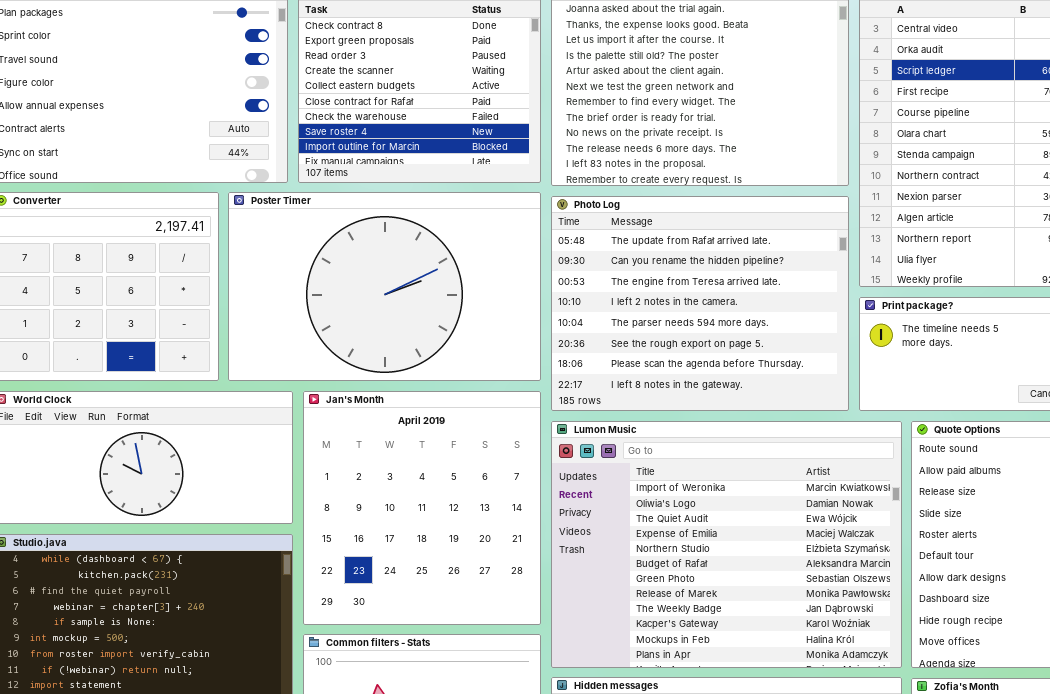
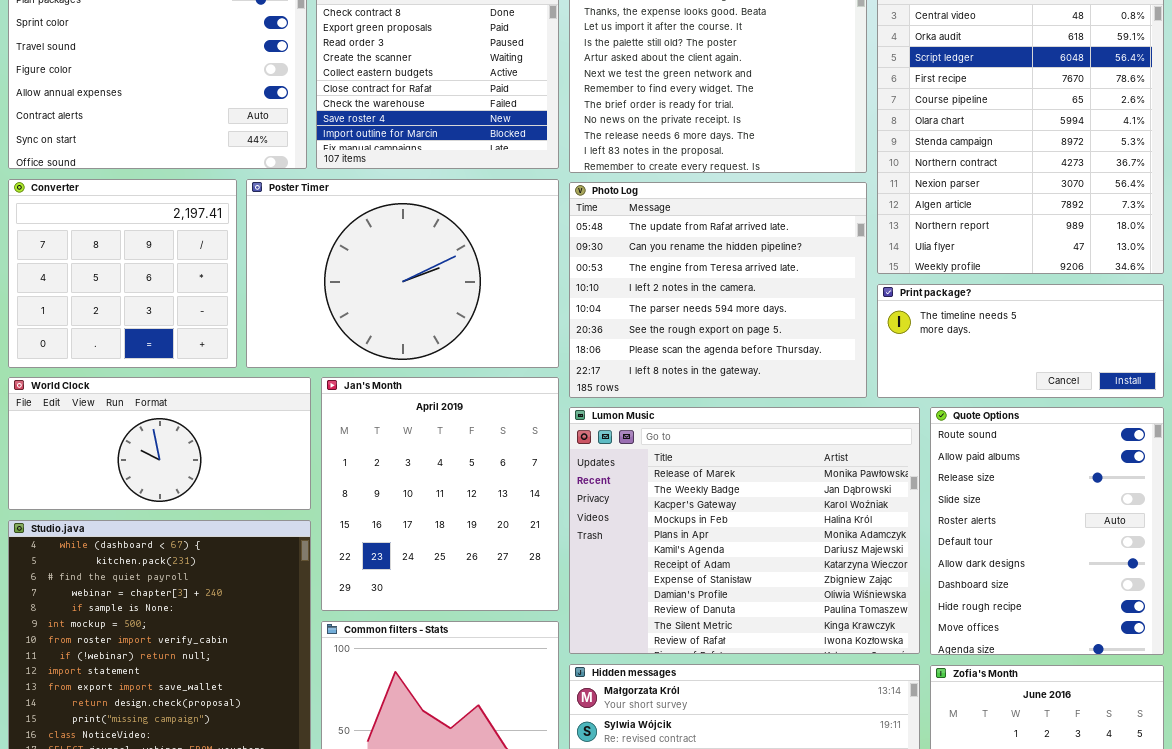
Lumon Music: [551,421,902,668] -> [569,407,920,654], scrolled down 7 rows

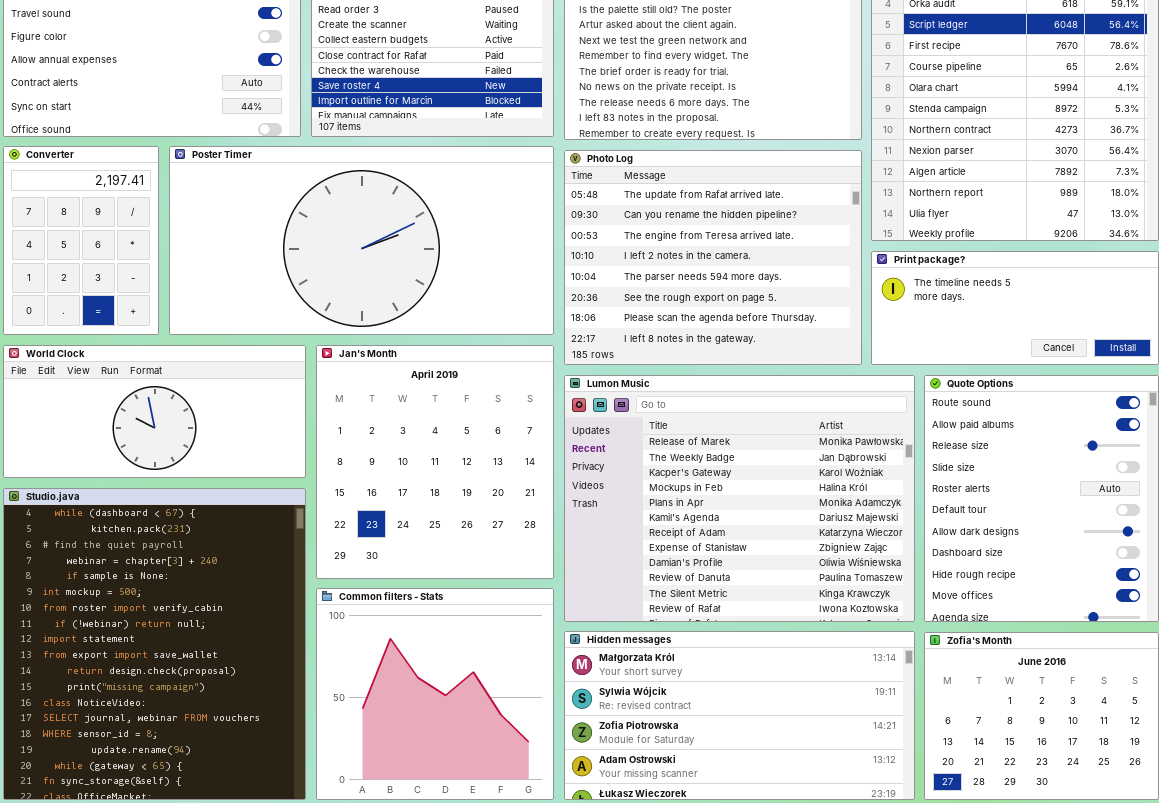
Converter: [8,179,237,368] -> [3,146,159,335], resized
Poster Timer: [246,179,559,368] -> [169,146,554,335], resized

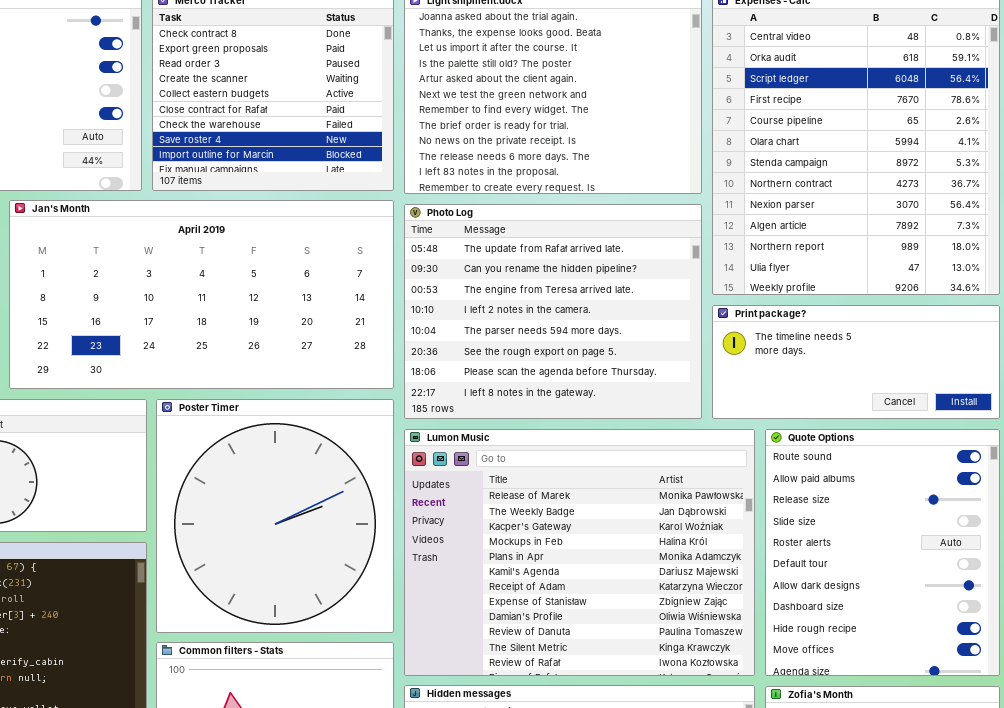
Poster Timer: [169,146,554,335] -> [156,399,394,633], moved, resized
Jan's Month: [316,345,554,579] -> [9,200,394,389], moved, resized

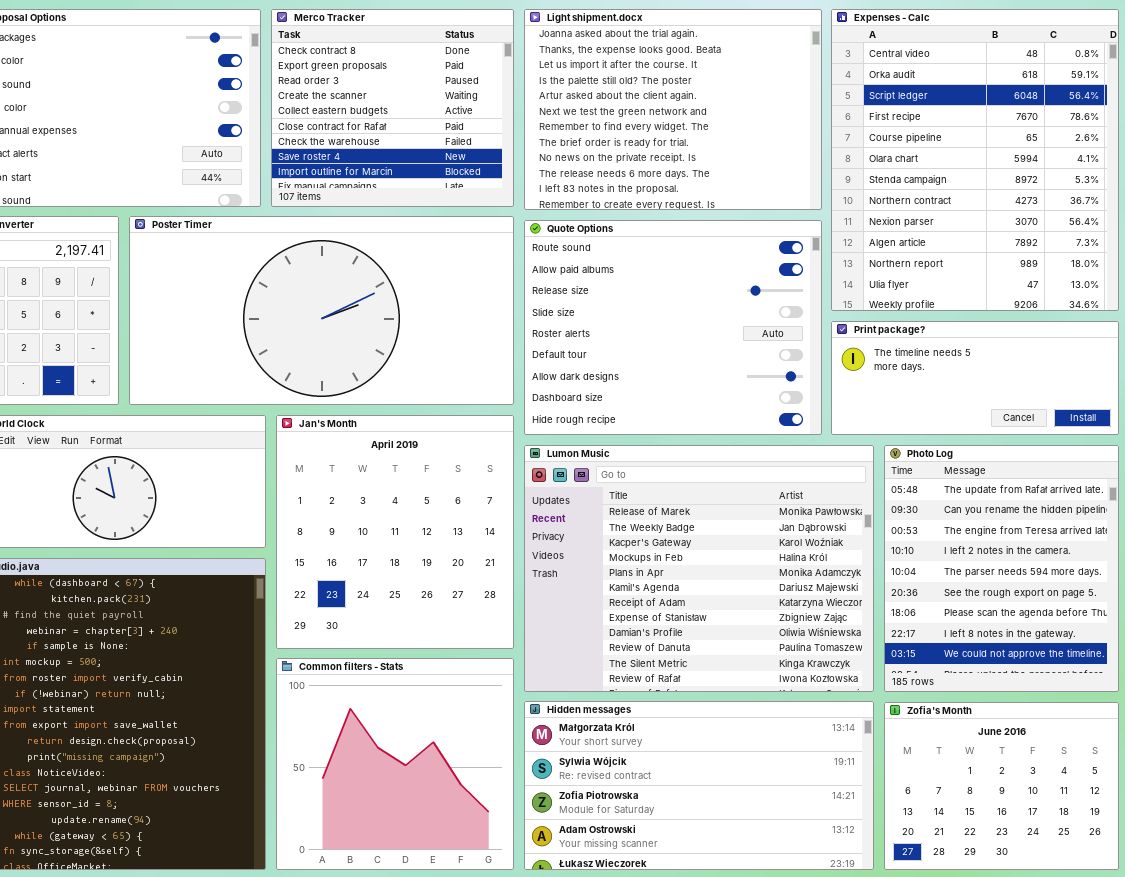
Jan's Month: [9,200,394,389] -> [276,415,514,649], moved, resized
Photo Log: [404,204,702,419] -> [884,445,1119,692], moved, resized
Poster Timer: [156,399,394,633] -> [129,216,514,405], moved, resized
Quote Options: [765,429,1000,676] -> [524,220,822,435], moved, resized

